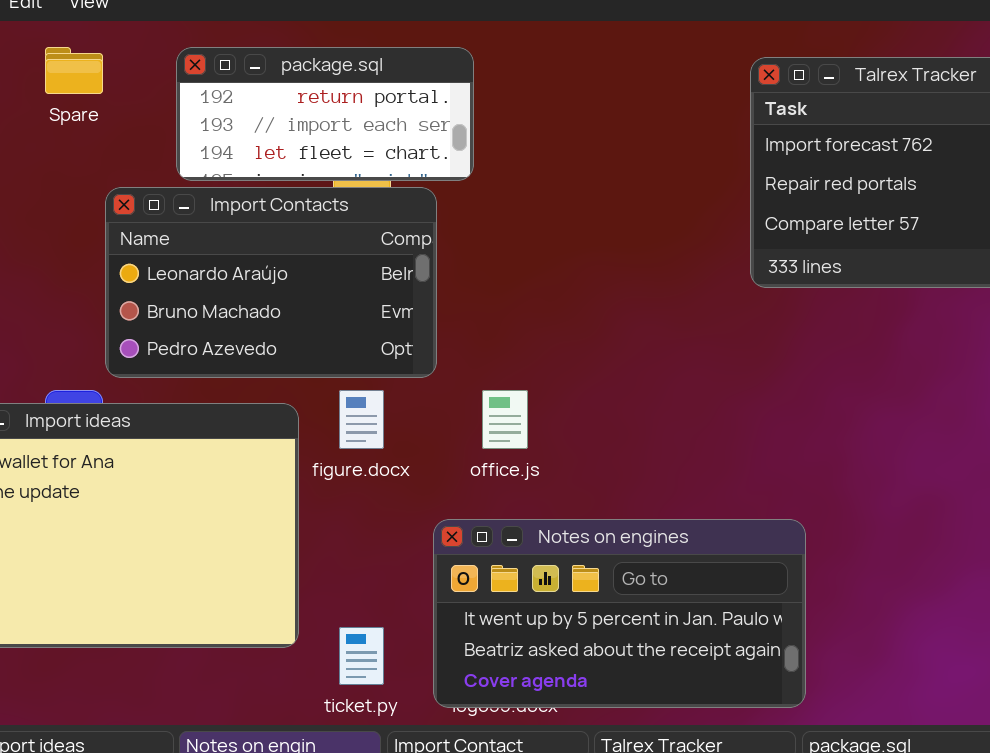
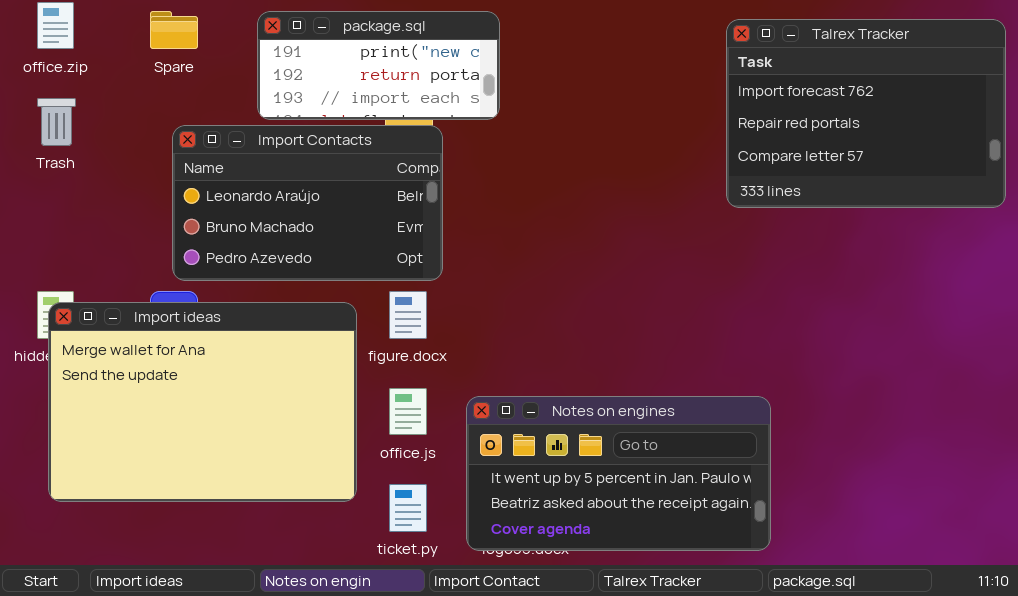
package.sql: [176,47,474,181] -> [257,11,500,120], scrolled up 1 row
Import Contacts: [105,187,437,378] -> [172,125,443,281], moved
office.js: [482,390,528,449] -> [389,388,427,435], moved

